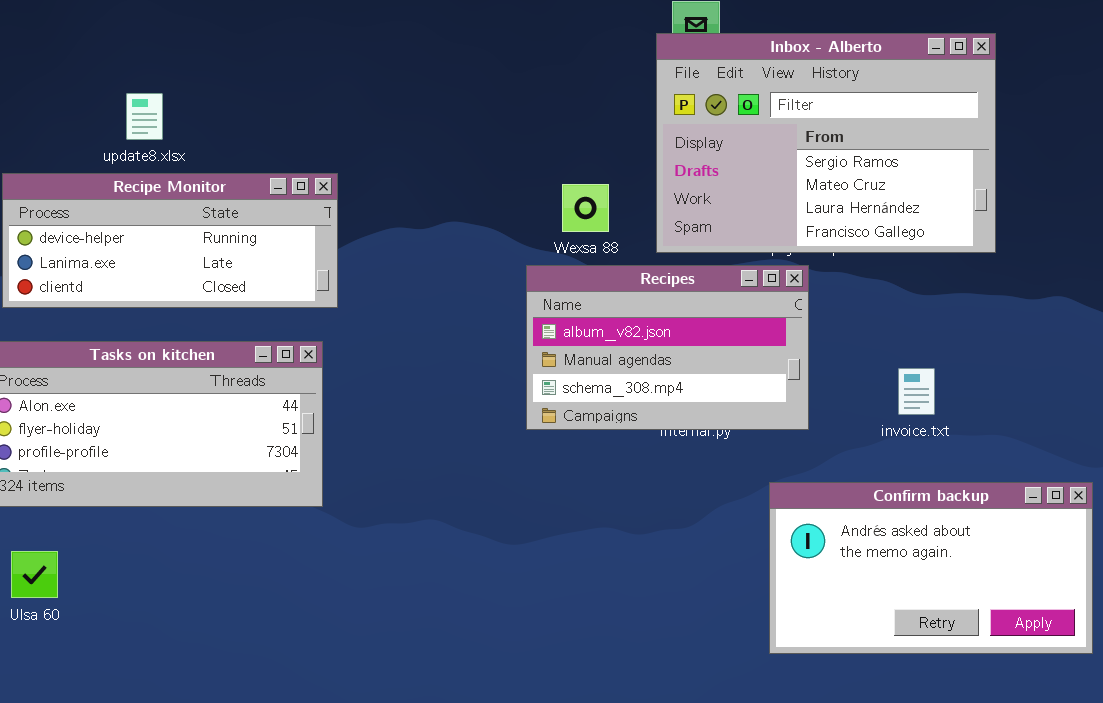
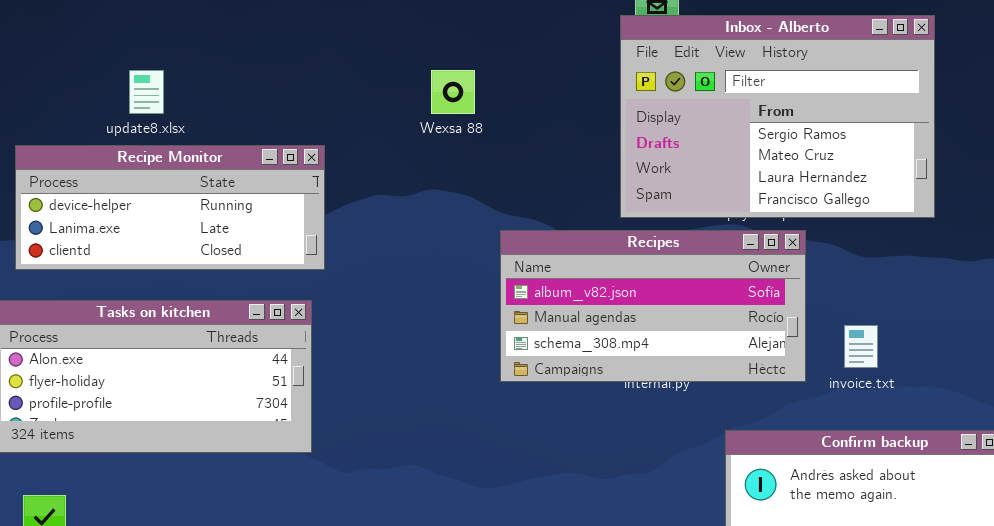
Wexsa 88: [562,184,609,232] -> [431,70,475,114], moved
Recipes: [526,265,809,430] -> [500,230,806,382], resized

